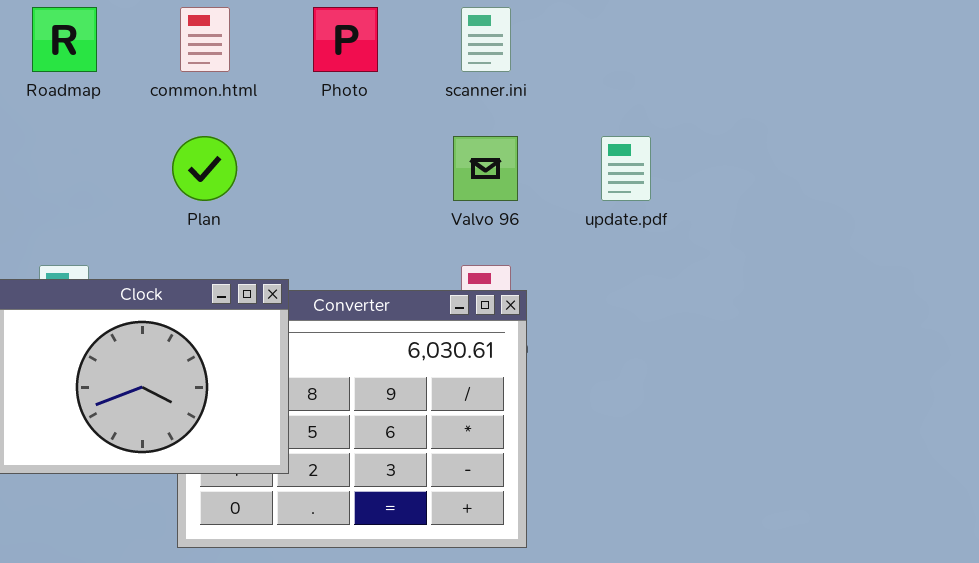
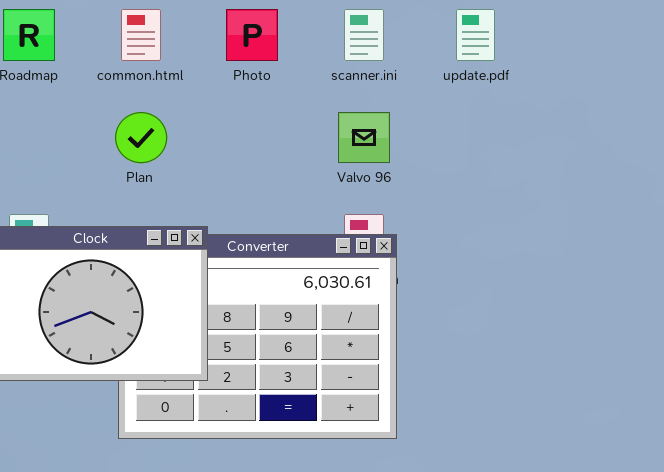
update.pdf: [601,136,651,201] -> [456,9,495,61], moved

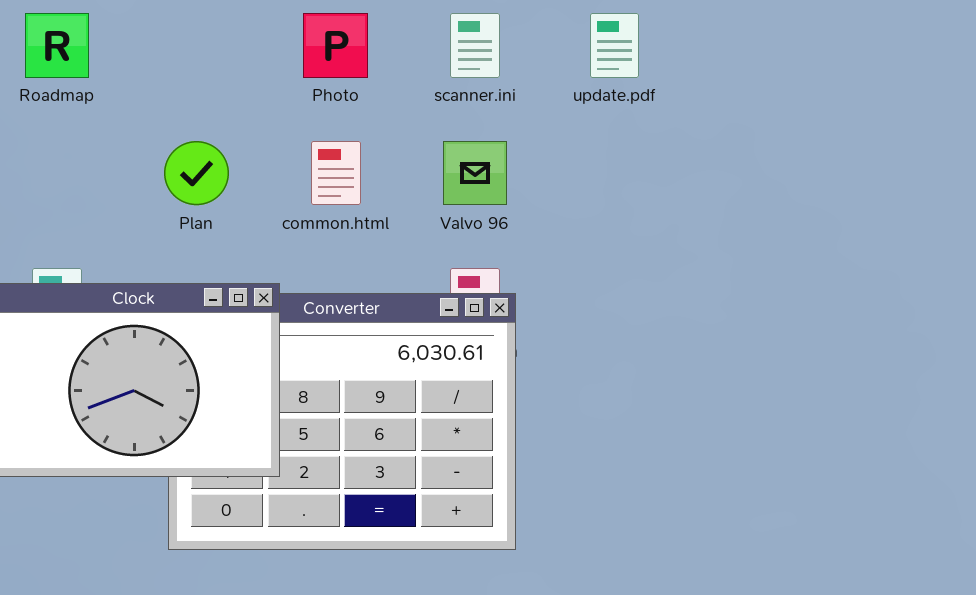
common.html: [121,9,161,61] -> [311,141,361,205], moved

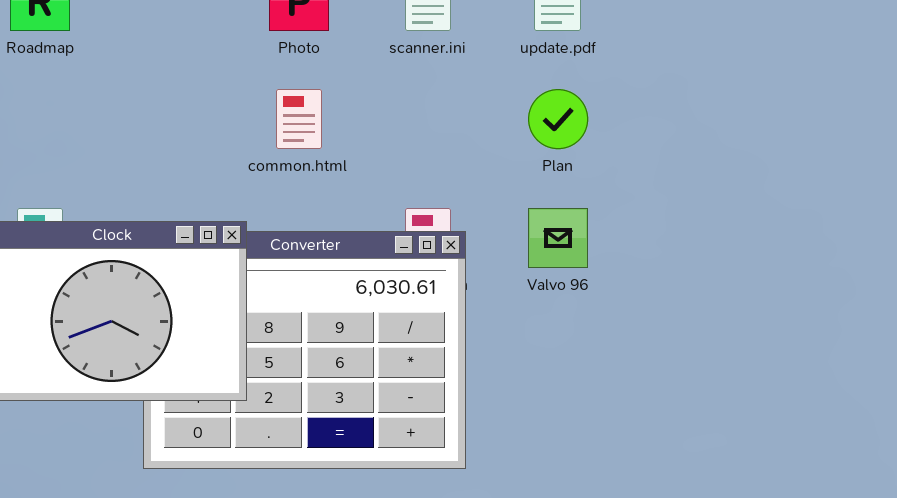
Plan: [164,141,229,205] -> [528,89,588,149], moved
Valvo 96: [443,141,507,205] -> [528,208,588,268], moved

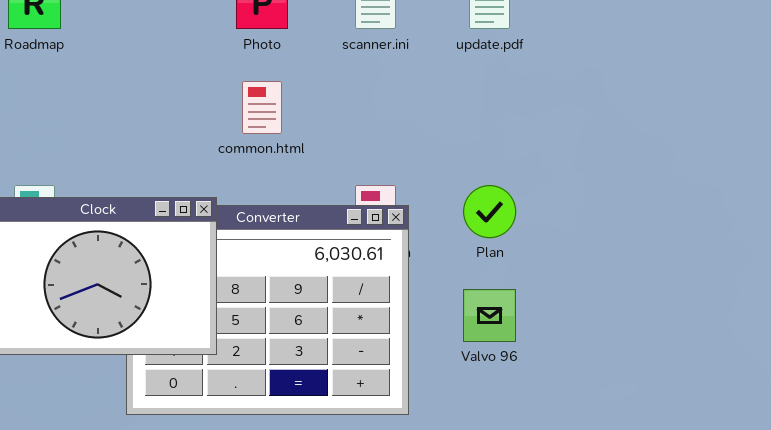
Plan: [528,89,588,149] -> [463,185,516,238], moved
Valvo 96: [528,208,588,268] -> [463,289,516,342], moved

